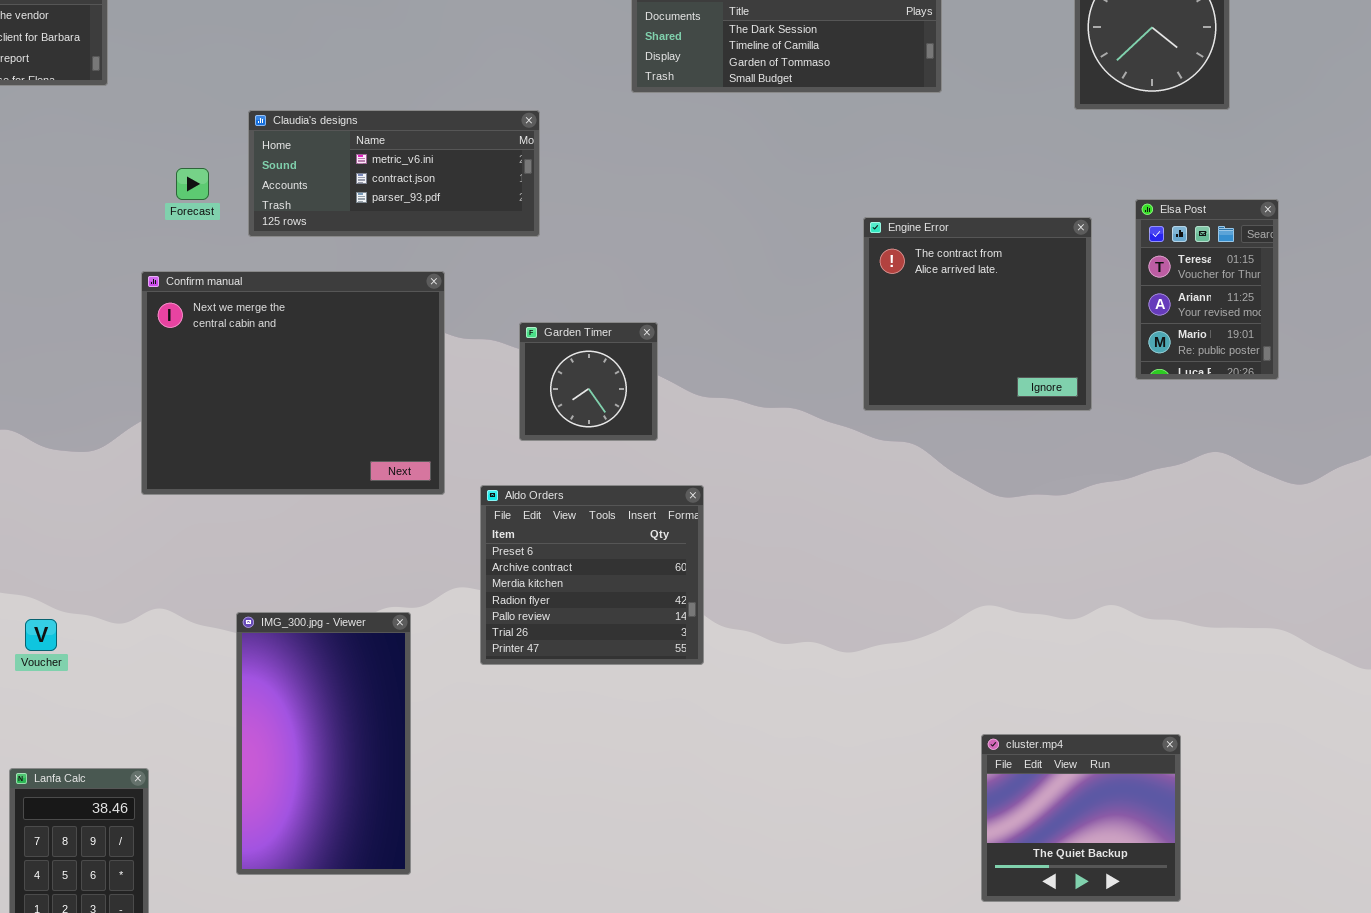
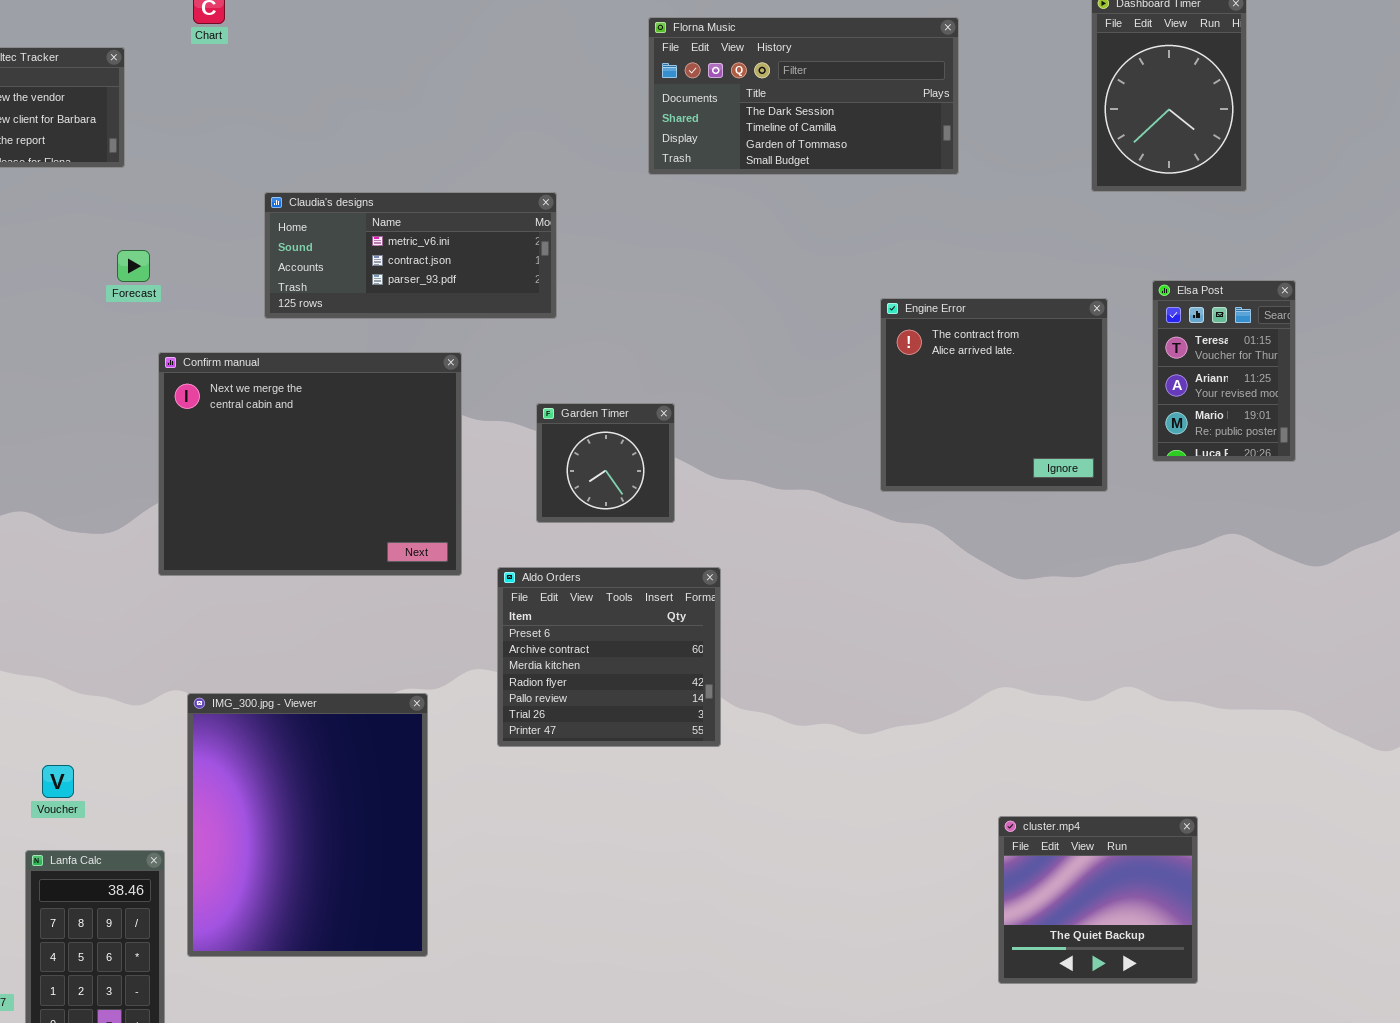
Forecast: [176,168,209,200] -> [117,250,150,282], moved
IMG_300.jpg - Viewer: [236,612,411,875] -> [187,693,428,957], resized
Voucher: [25,619,57,651] -> [42,765,74,798], moved

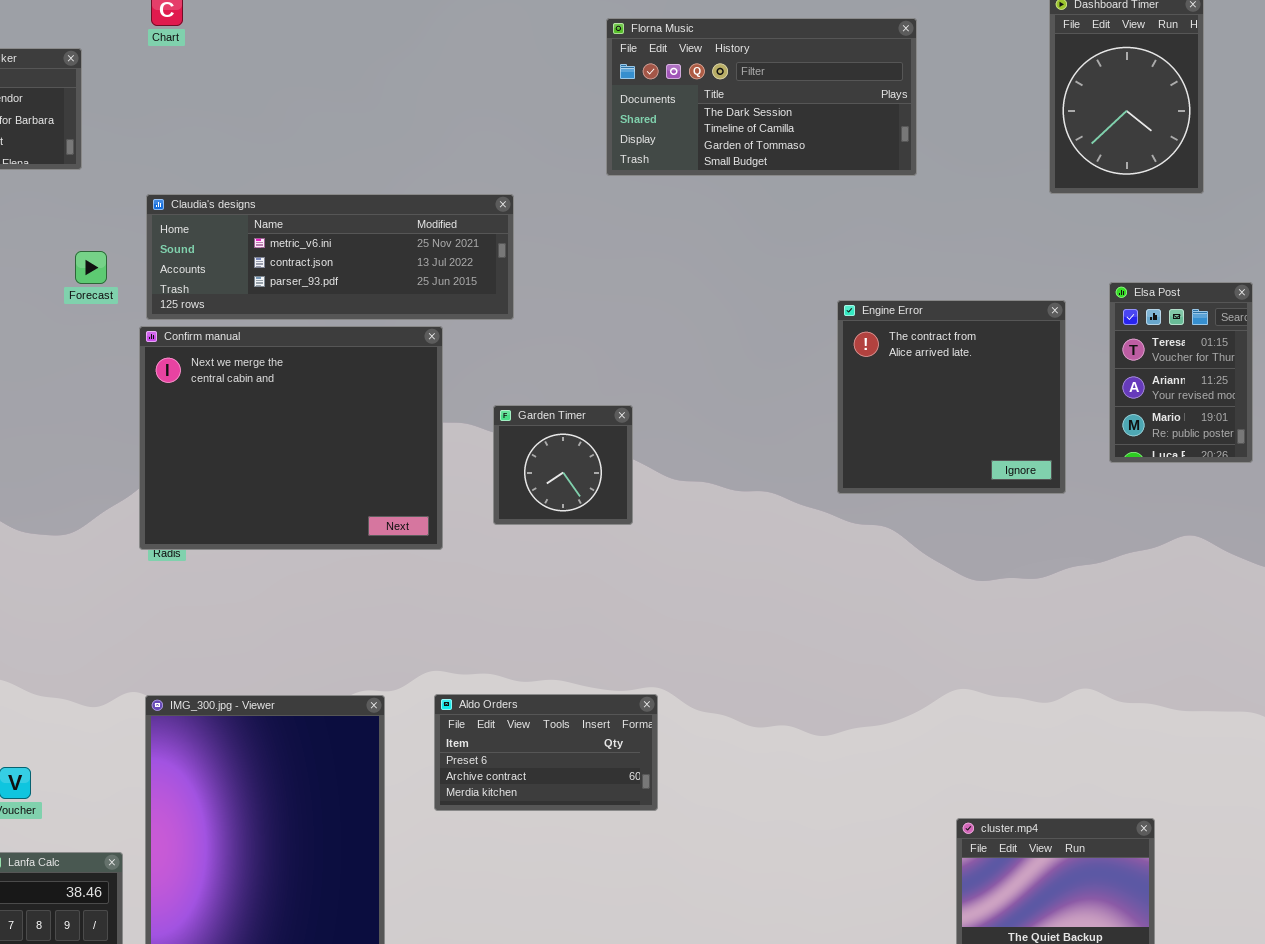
Claudia's designs: [264,192,557,319] -> [146,194,514,320], resized
Confirm manual: [158,352,462,576] -> [139,326,443,550], moved
Aldo Orders: [497,567,721,747] -> [434,694,658,811], moved, resized

